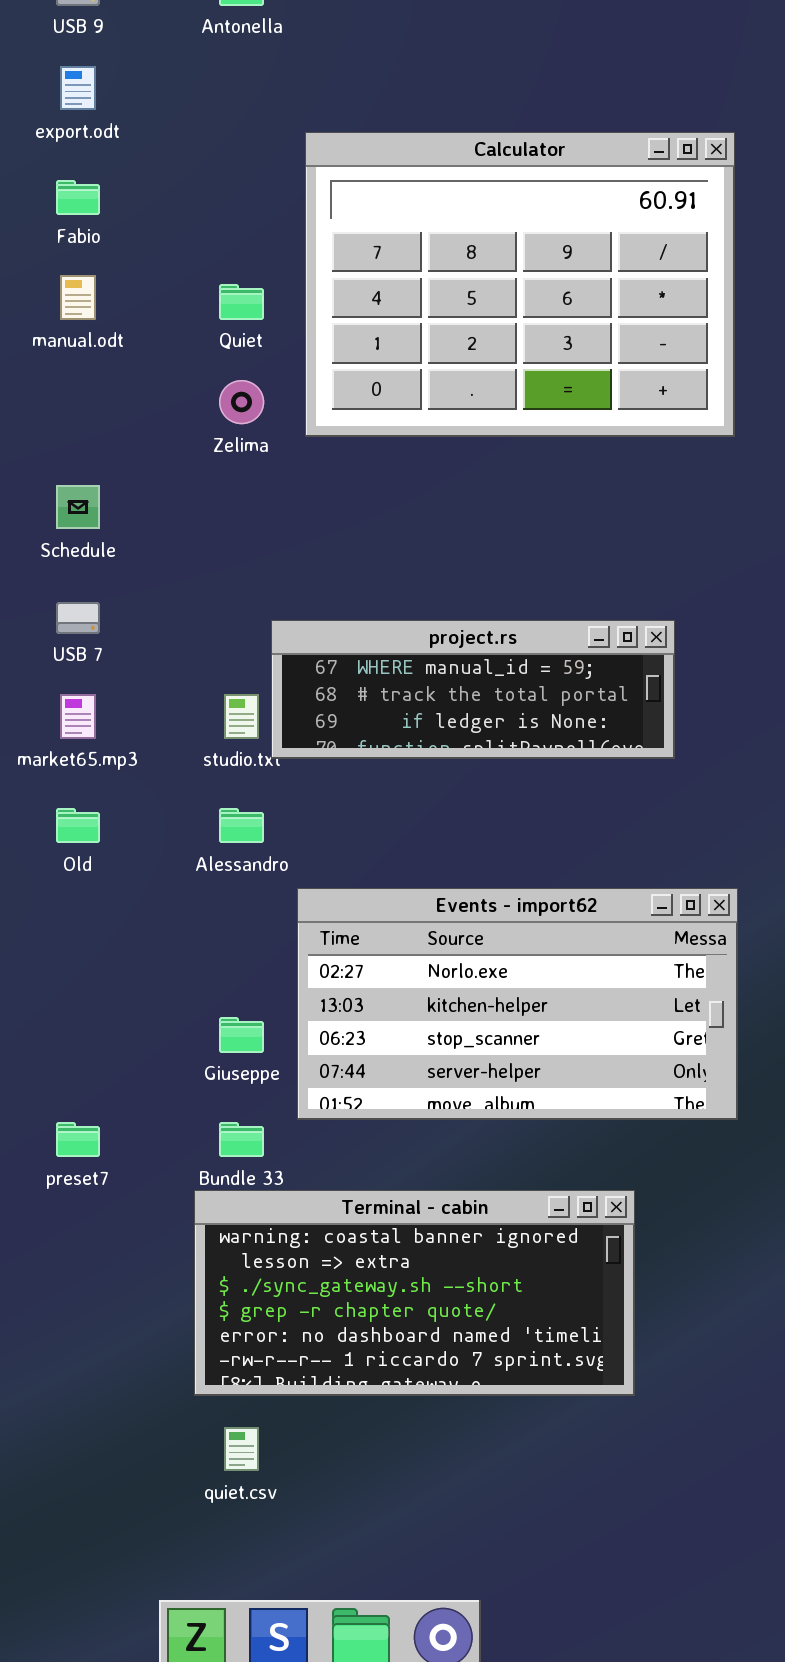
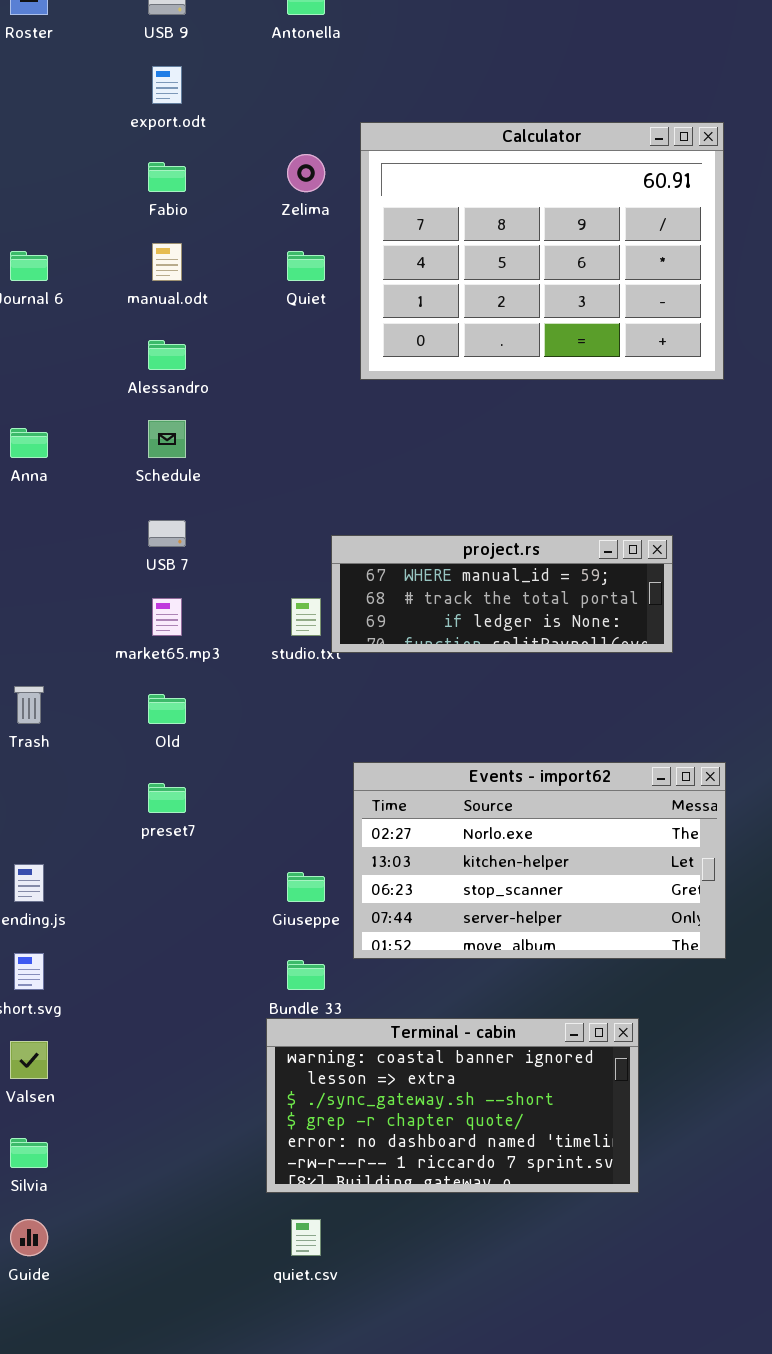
Zelima: [219,380,264,424] -> [287,154,325,192], moved
Alessandro: [219,808,264,843] -> [148,340,186,370], moved
preset7: [56,1122,100,1157] -> [148,783,186,813], moved

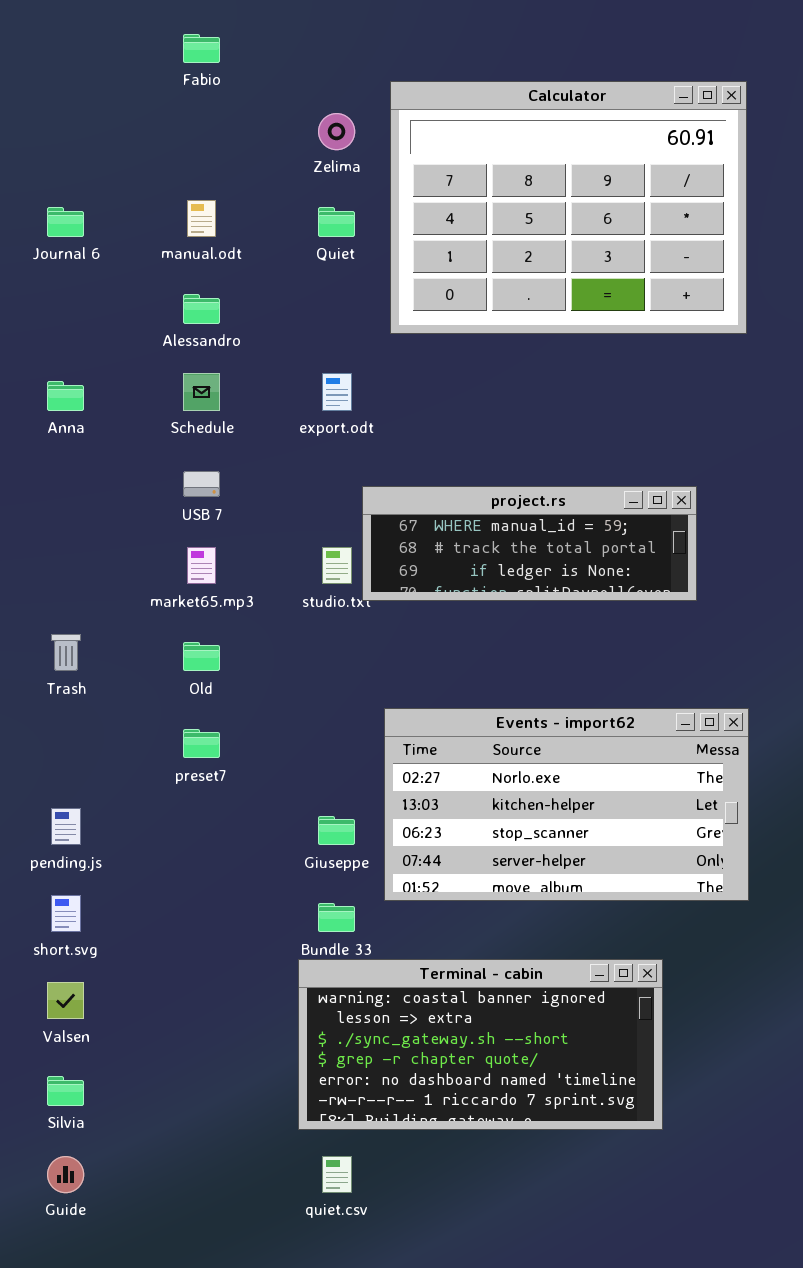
export.odt: [152,66,182,104] -> [322,373,352,411], moved
Fabio: [148,162,186,192] -> [183,34,220,63], moved

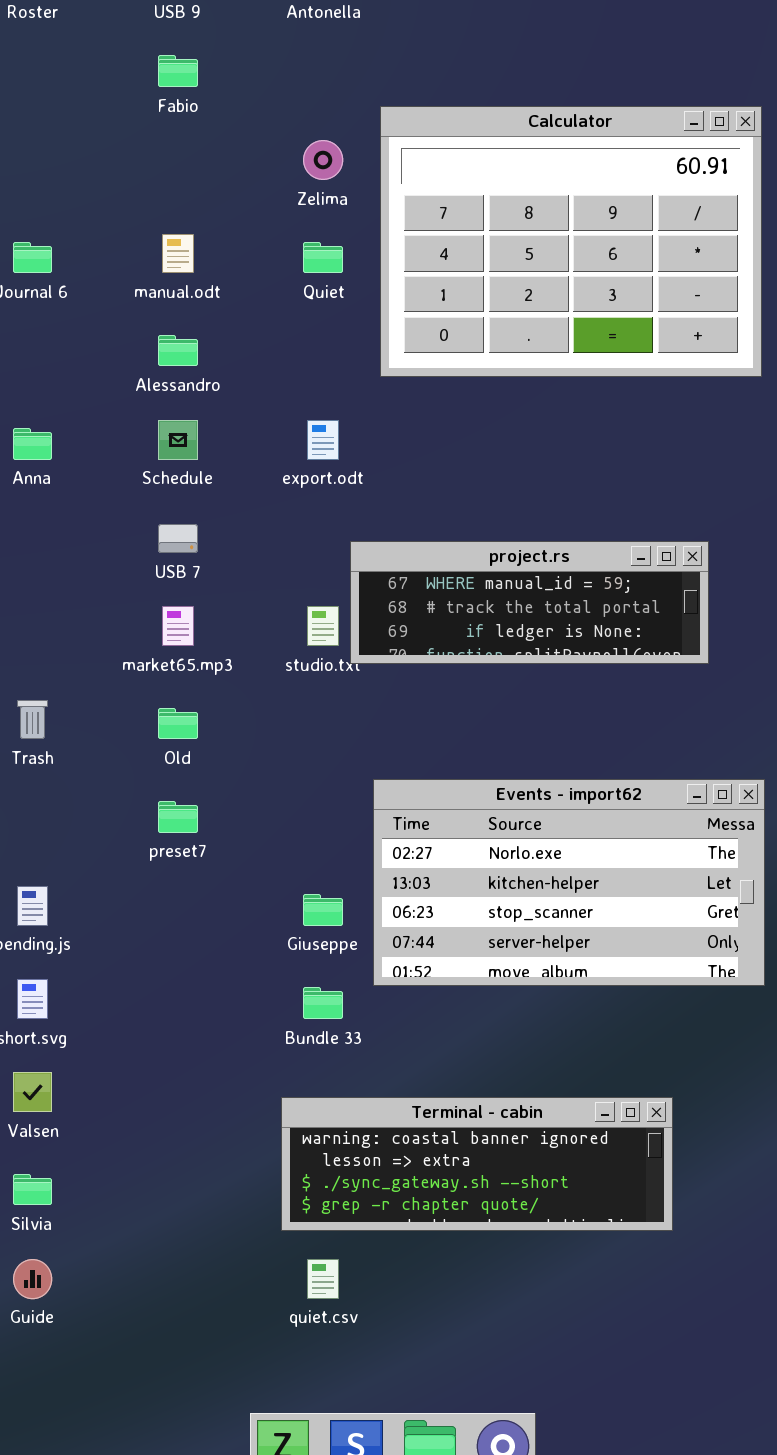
Terminal - cabin: [298,959,663,1130] -> [281,1097,673,1231], resized

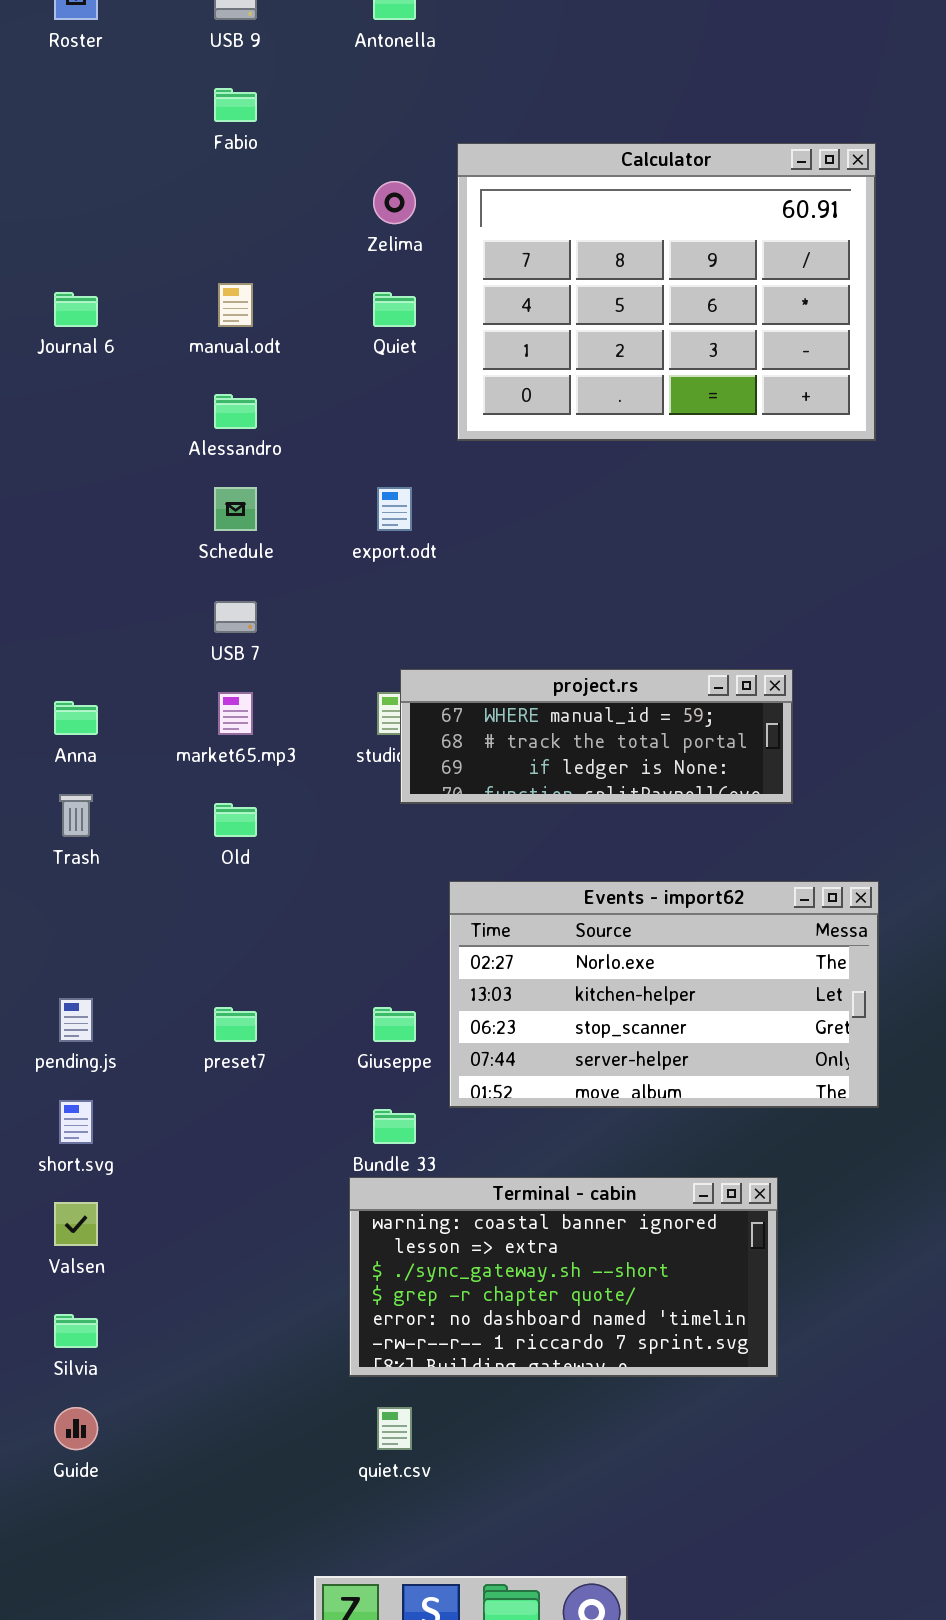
Anna: [13,428,52,460] -> [54,701,98,735], moved
project.rs: [350,541,709,664] -> [400,669,793,804], moved
preset7: [158,801,198,833] -> [214,1007,257,1042], moved
Terminal - cabin: [281,1097,673,1231] -> [349,1177,778,1377], resized

